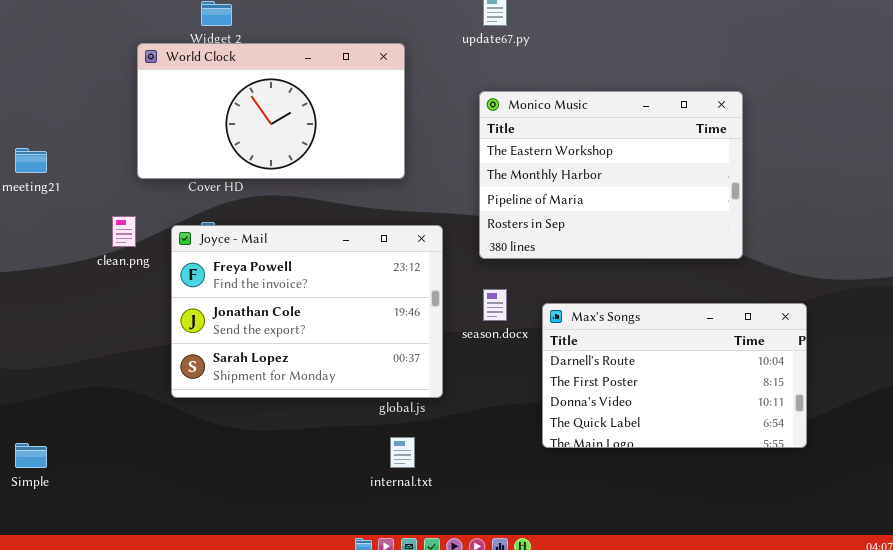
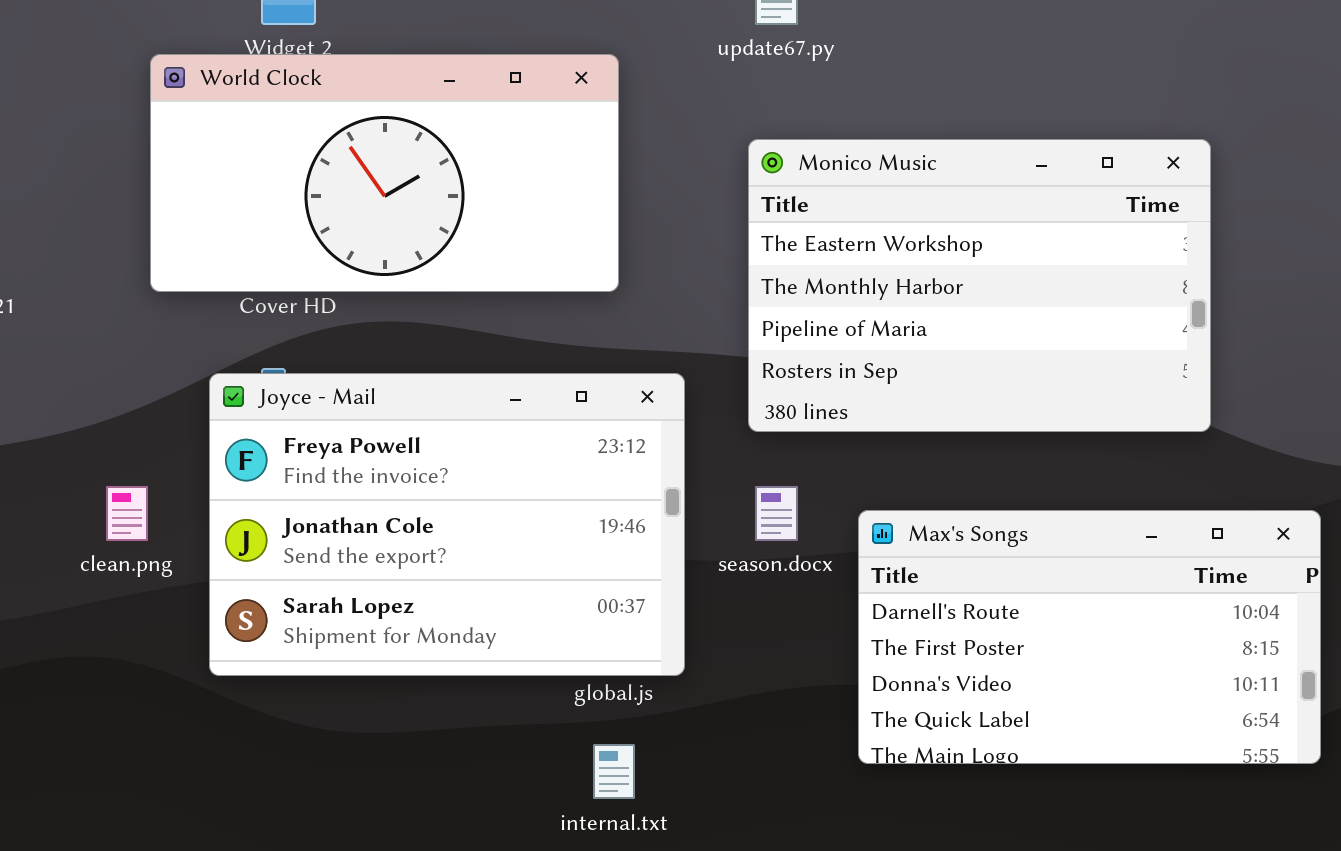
clean.png: [112,216,136,247] -> [106,486,148,541], moved

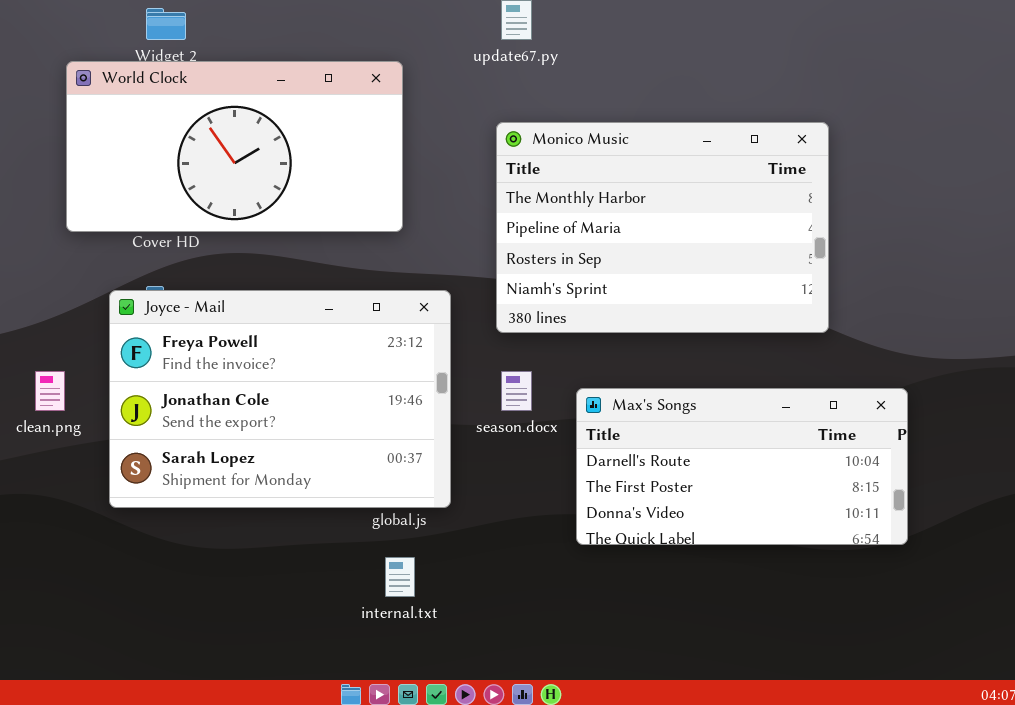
Monico Music: [748,139,1211,432] -> [496,122,829,333], scrolled down 1 row
Max's Songs: [858,510,1321,764] -> [576,388,908,545], resized

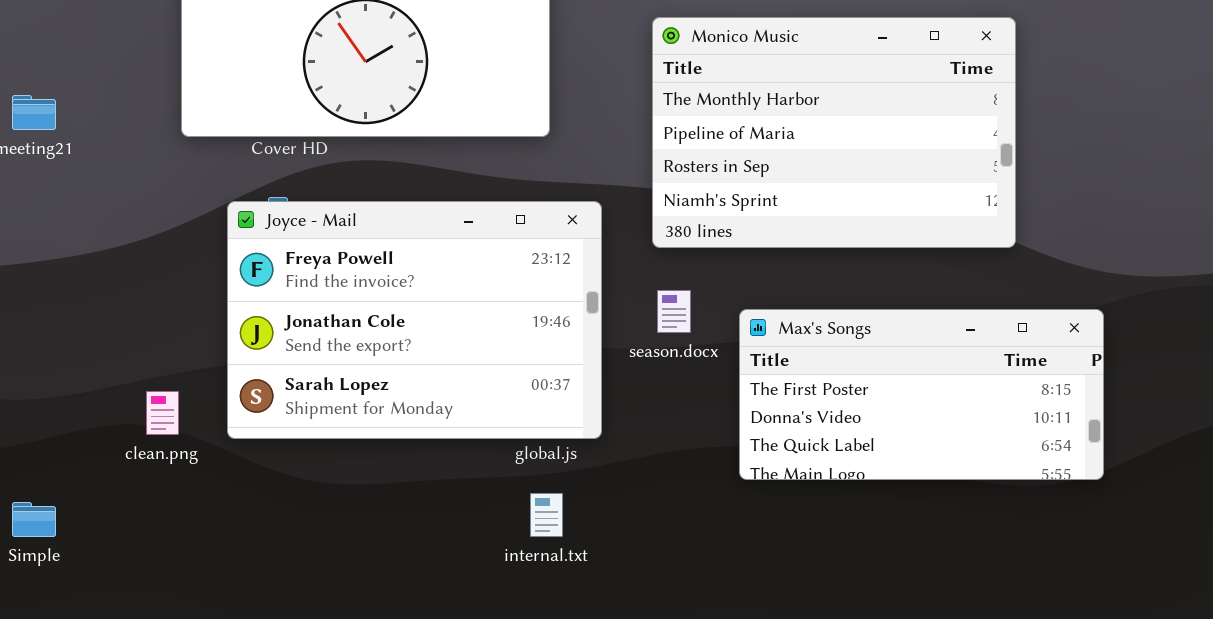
clean.png: [35,371,65,411] -> [146,391,179,435], moved
Max's Songs: [576,388,908,545] -> [739,309,1104,480], scrolled down 1 row

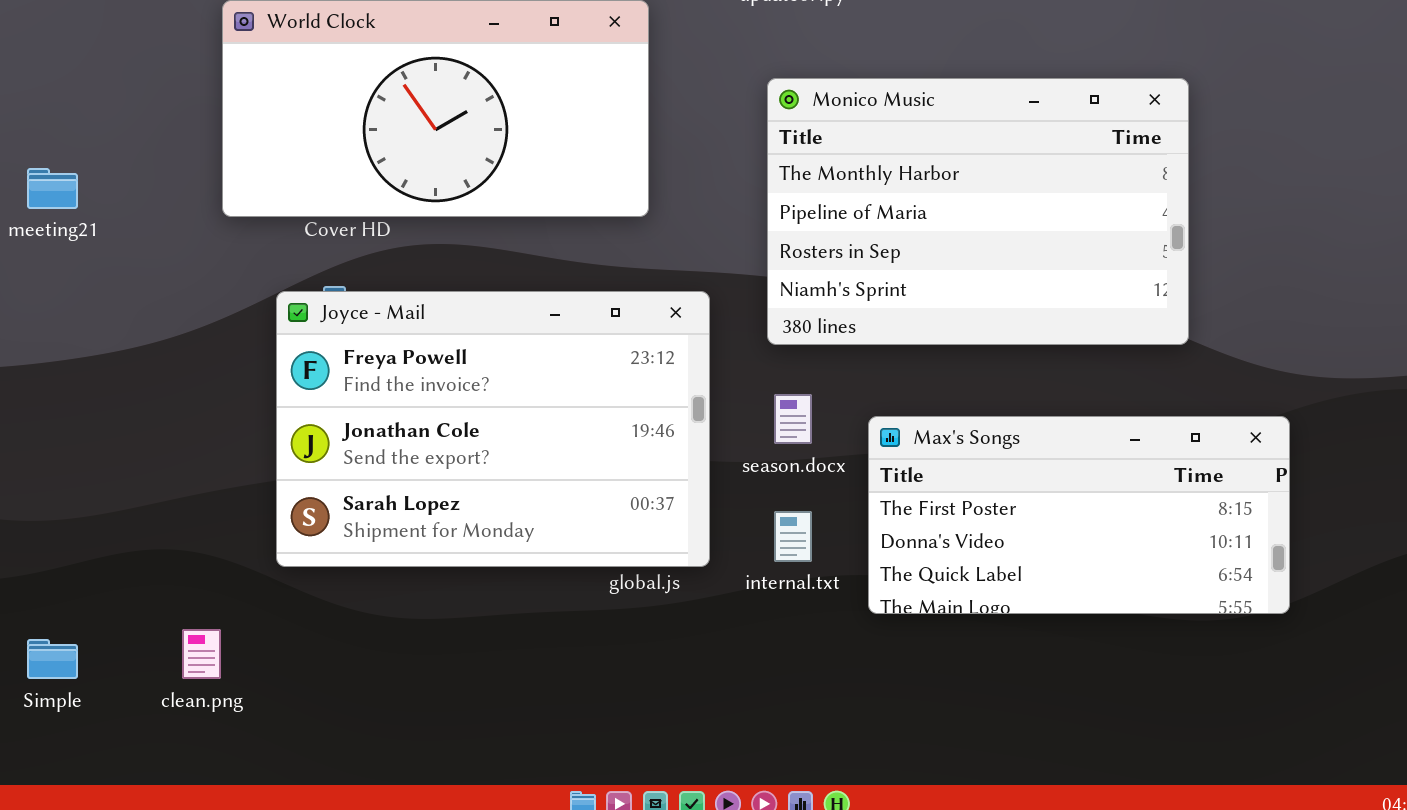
clean.png: [146,391,179,435] -> [182,629,221,679], moved
internal.txt: [530,493,563,537] -> [774,511,812,562], moved

